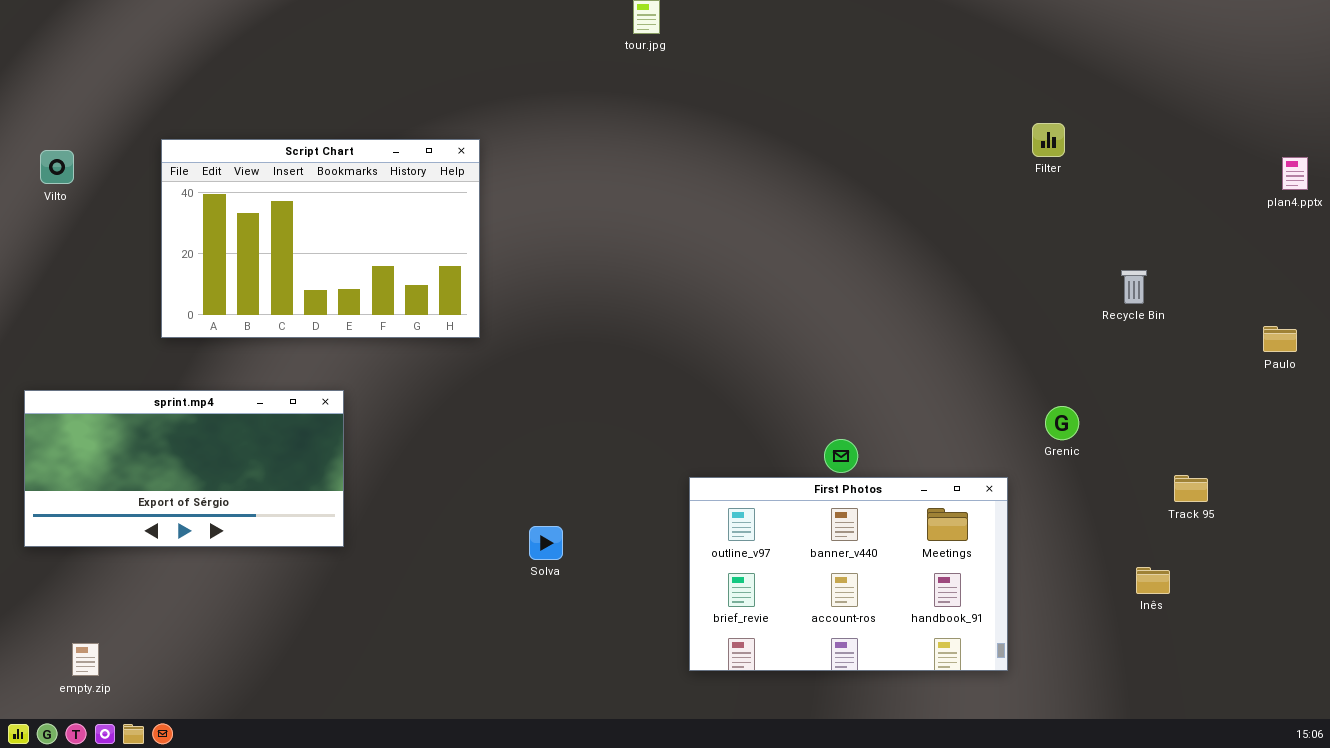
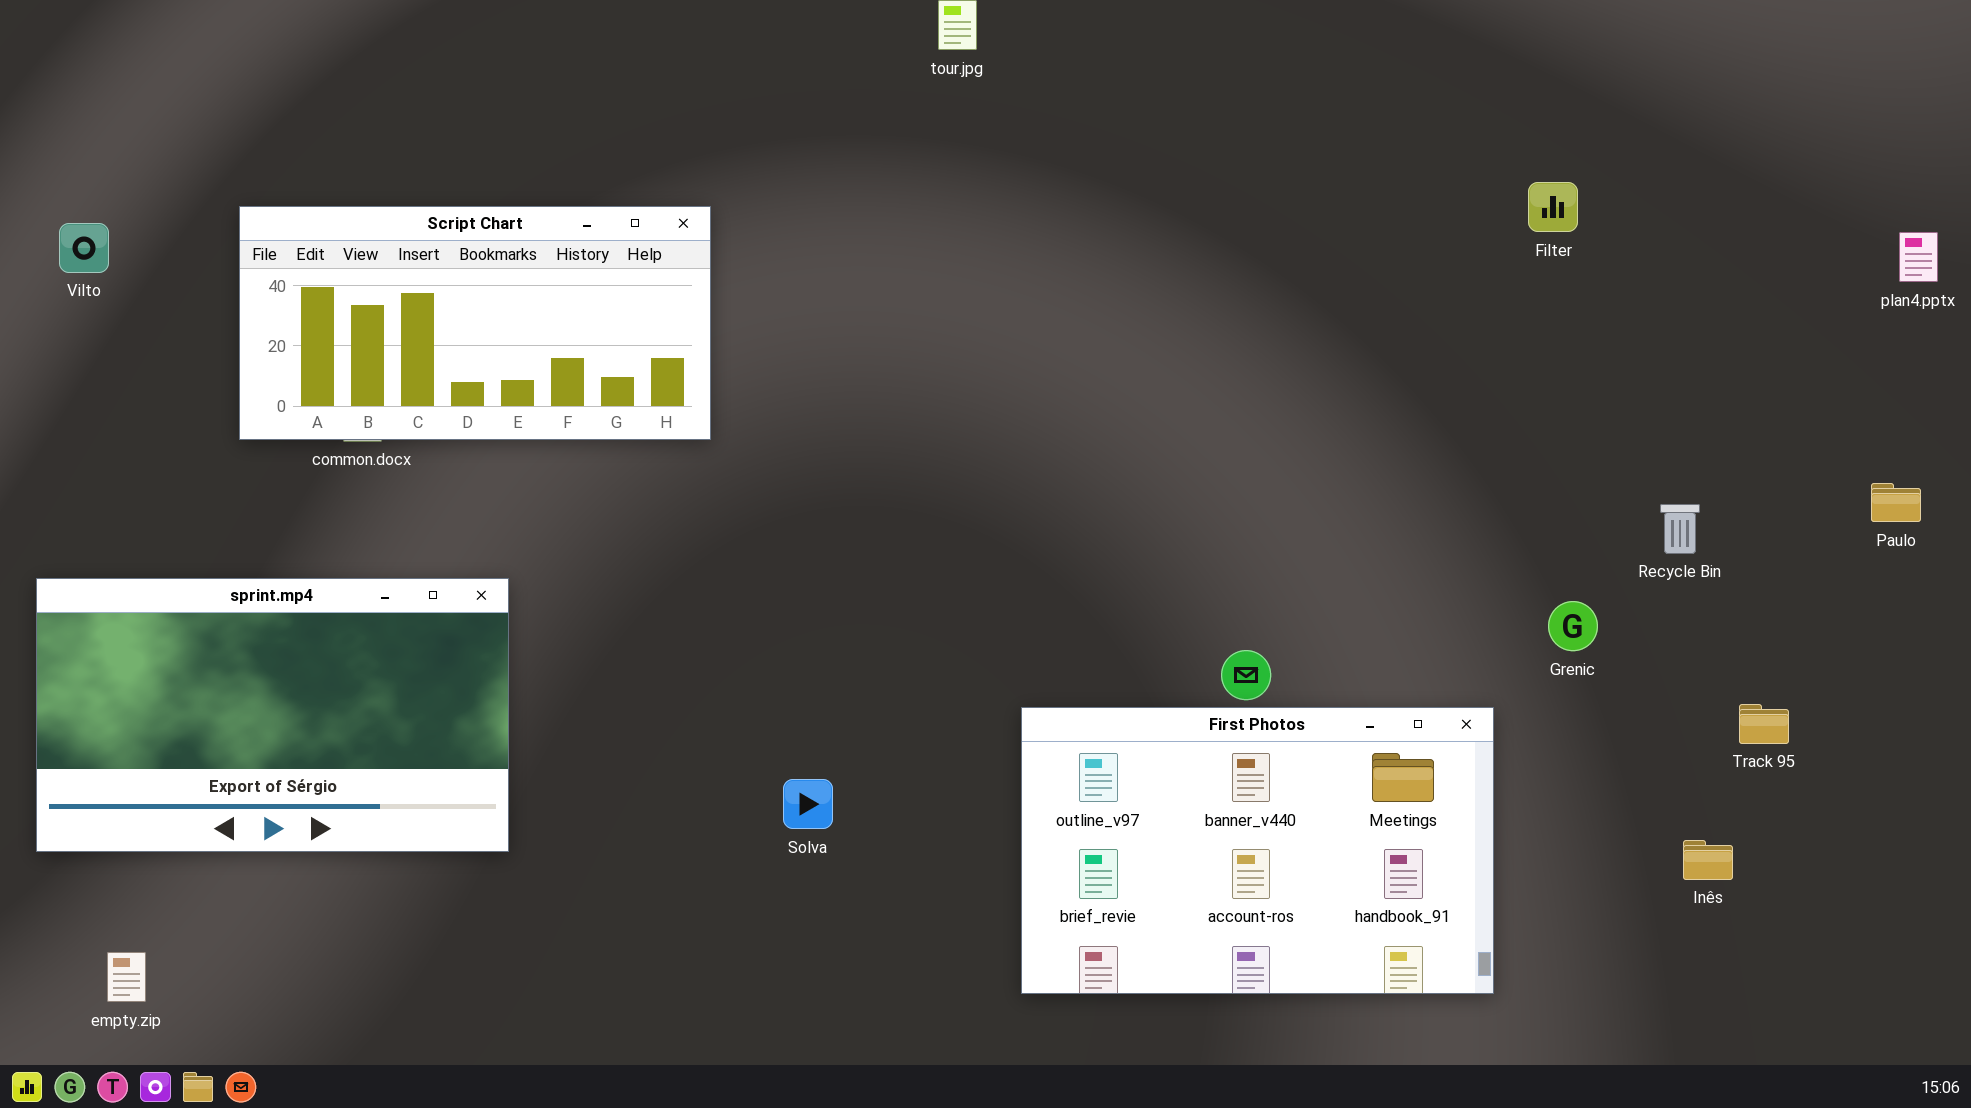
Script Chart: [161,139,480,338] -> [239,206,711,440], resized
Recycle Bin: [1121,270,1147,304] -> [1660,504,1700,554], moved
sprint.mp4: [24,390,344,547] -> [36,578,509,852], resized

